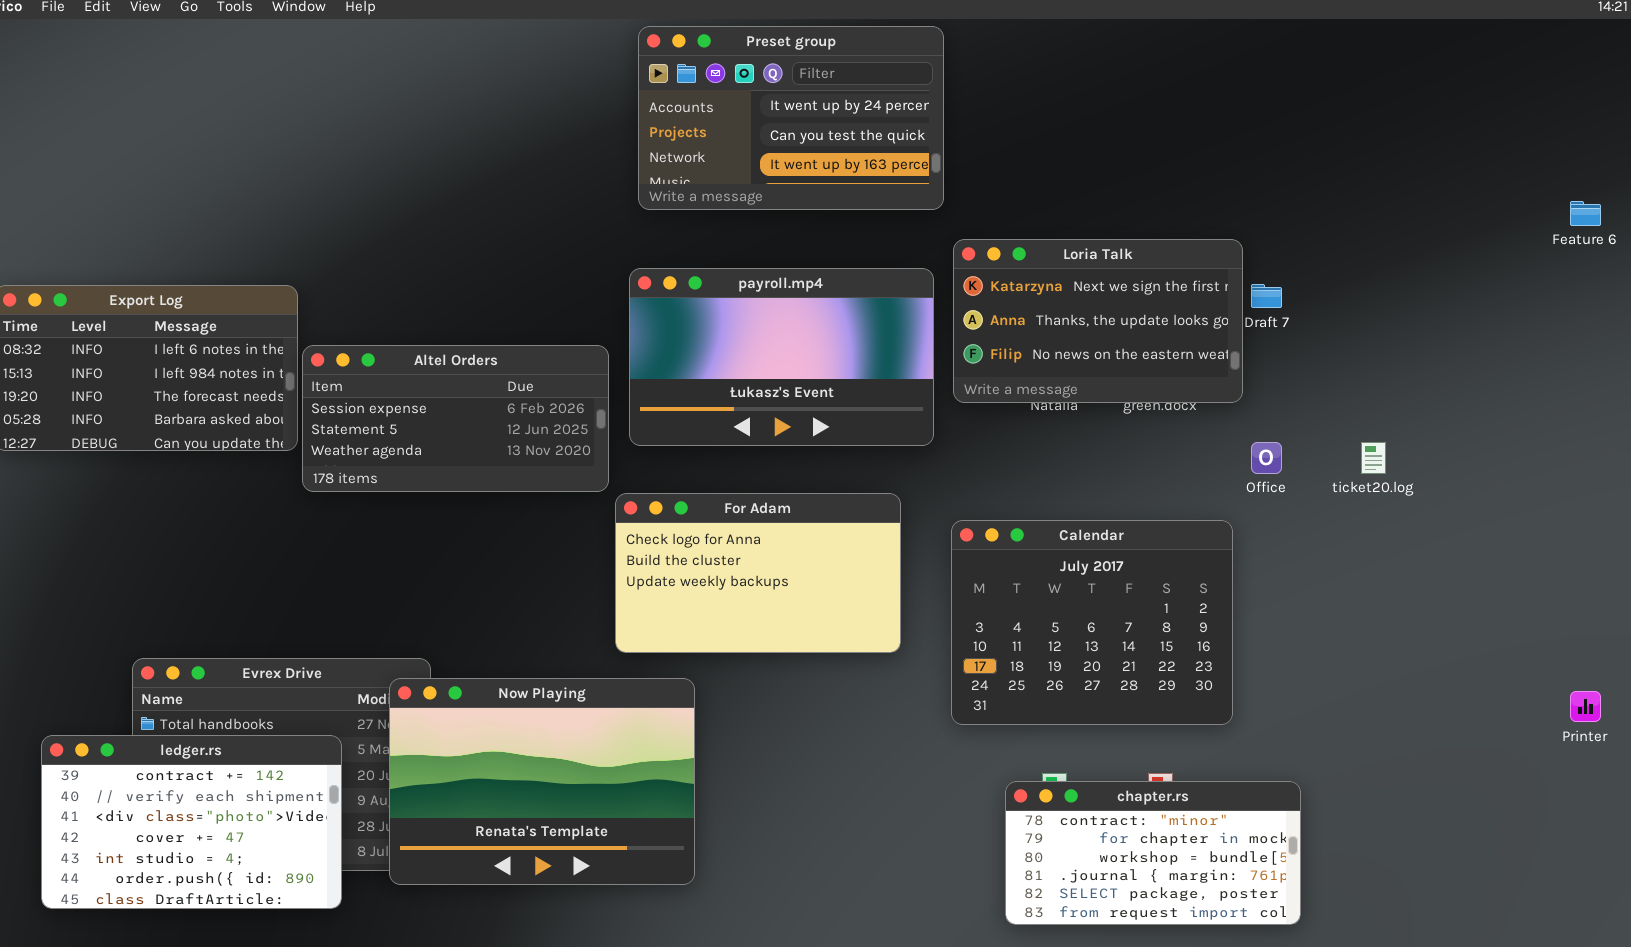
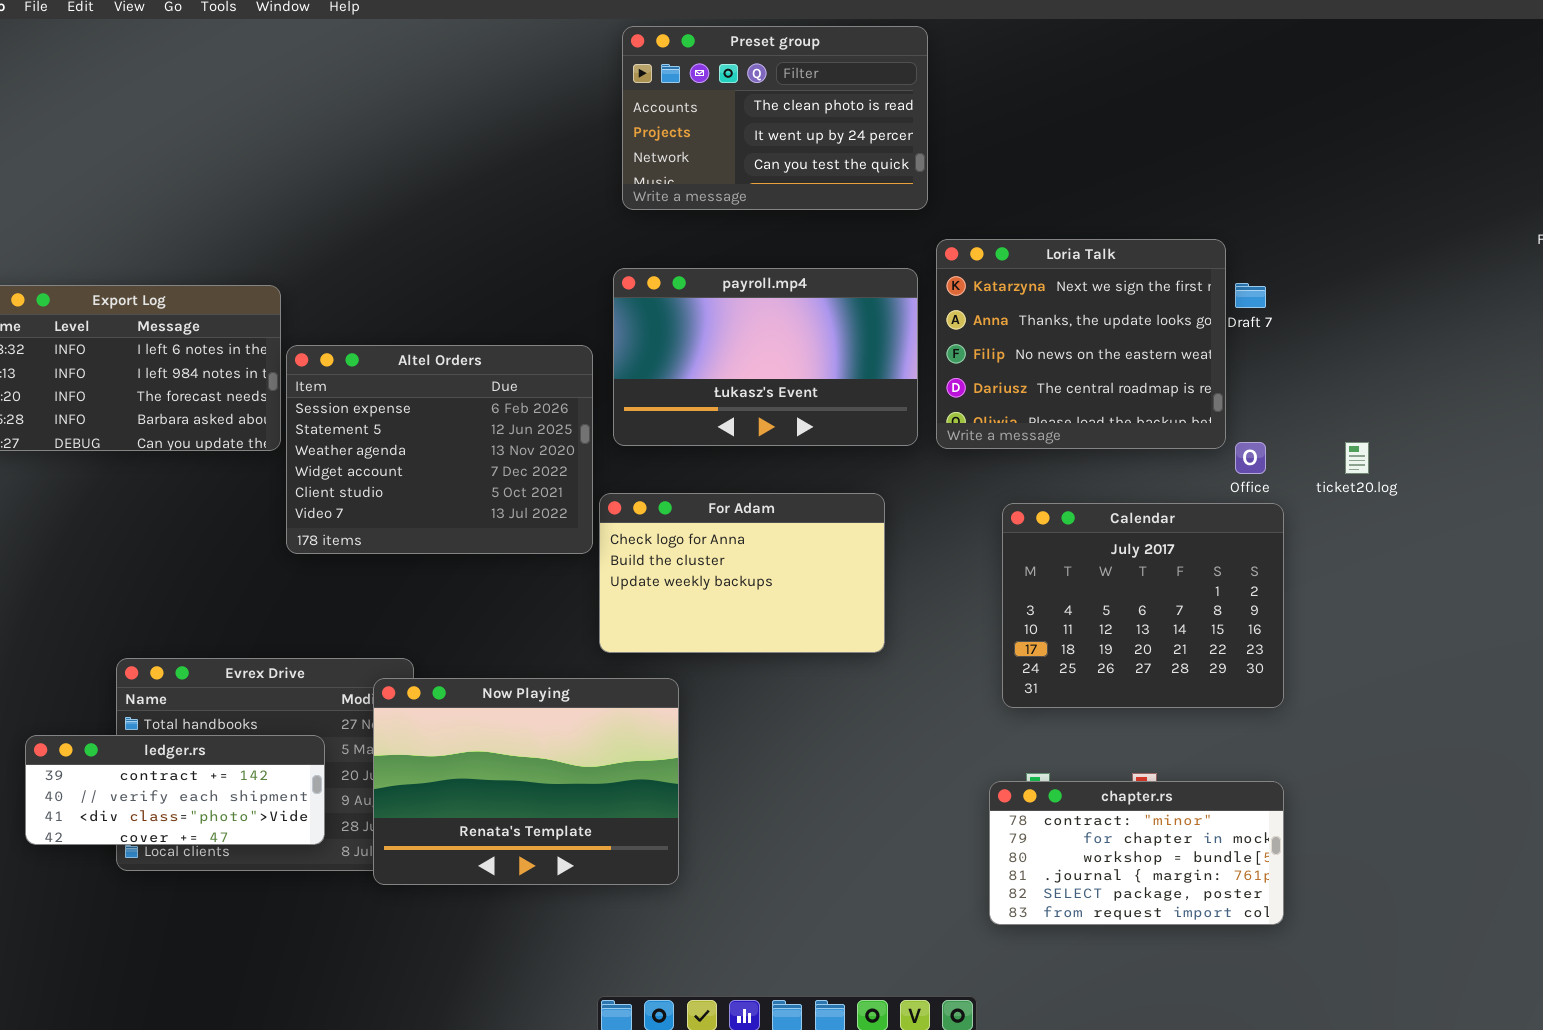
Preset group: [638,26,944,210] -> [622,26,928,210], scrolled up 1 row
Loria Talk: [953,239,1243,403] -> [936,239,1226,449], resized
Altel Orders: [302,345,609,492] -> [286,345,593,554], resized
Calendar: [951,520,1233,725] -> [1002,503,1284,708], moved
ledger.rs: [41,735,342,909] -> [25,735,325,845], resized

